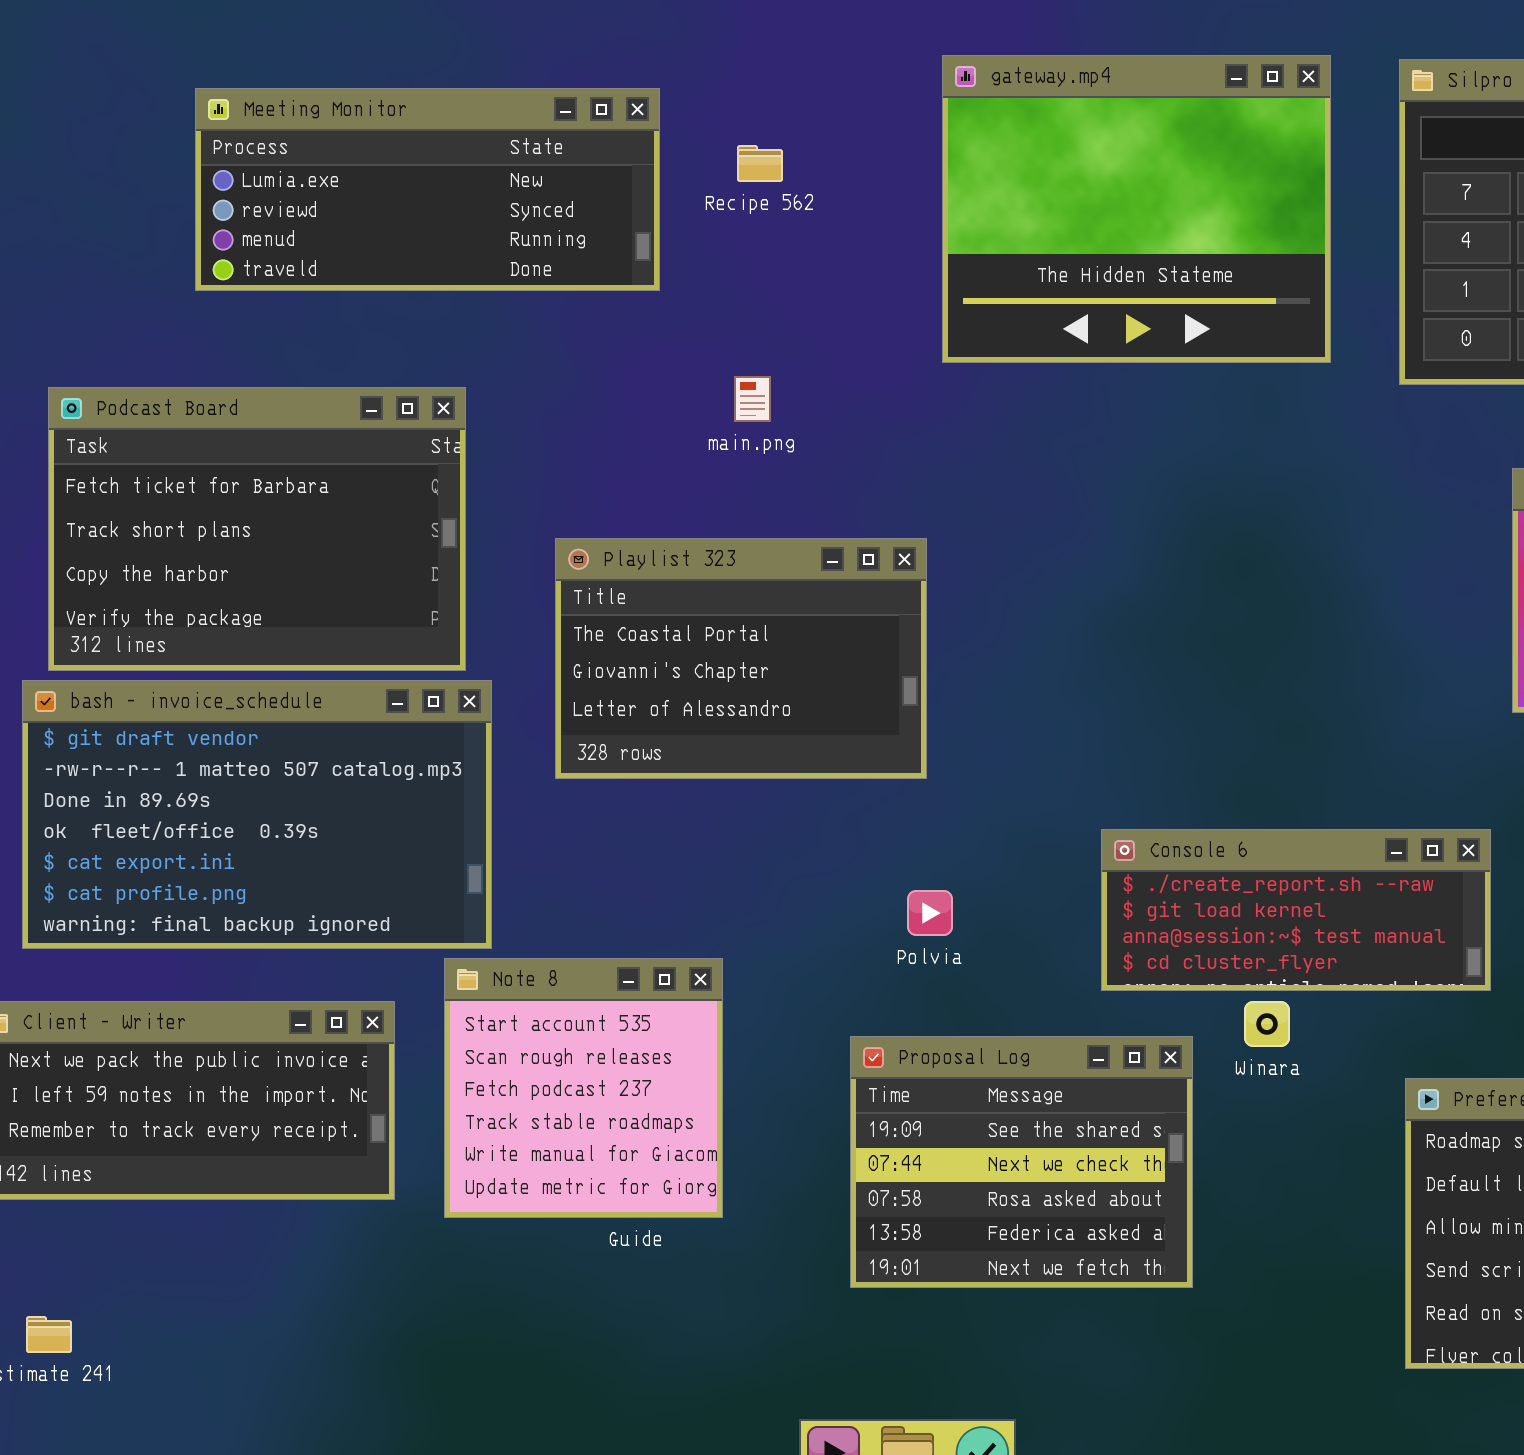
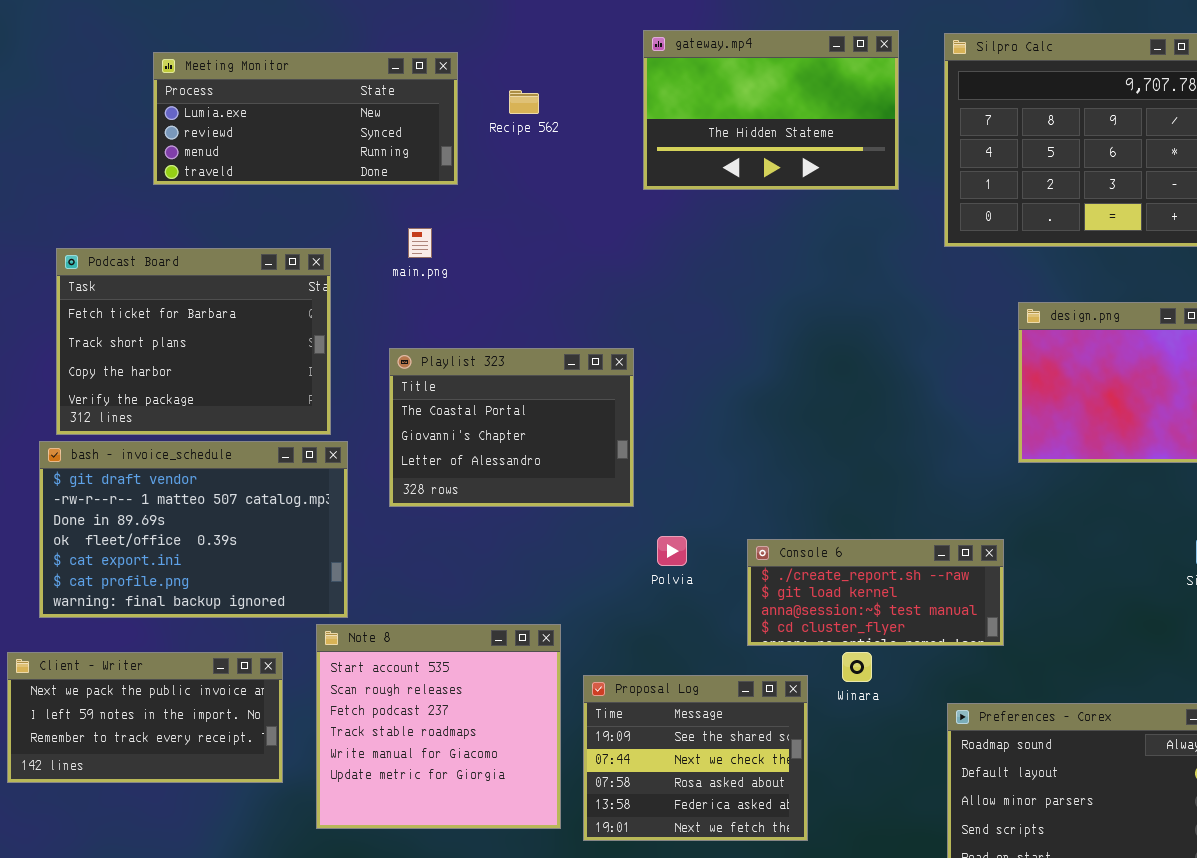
gateway.mp4: [942,55,1331,363] -> [643,30,899,190], resized
main.png: [734,376,771,422] -> [408,228,432,258], moved
Polvia: [907,890,953,936] -> [657,536,687,566], moved
Note 8: [444,958,723,1218] -> [316,624,561,829], resized

